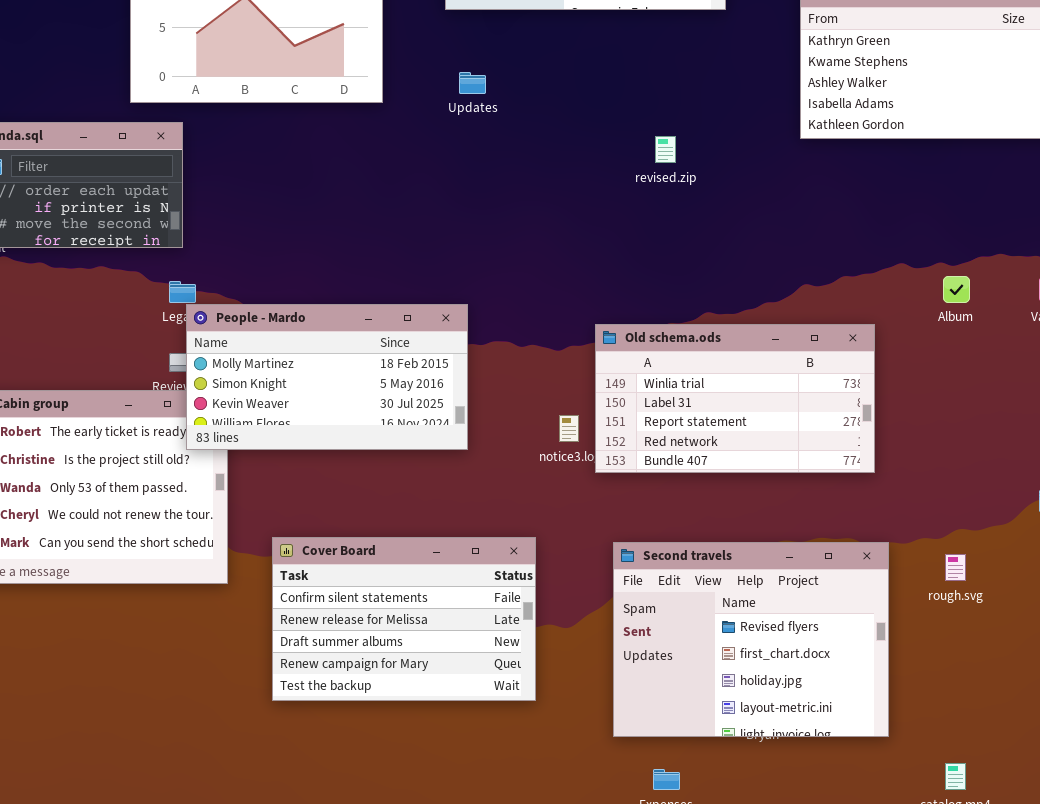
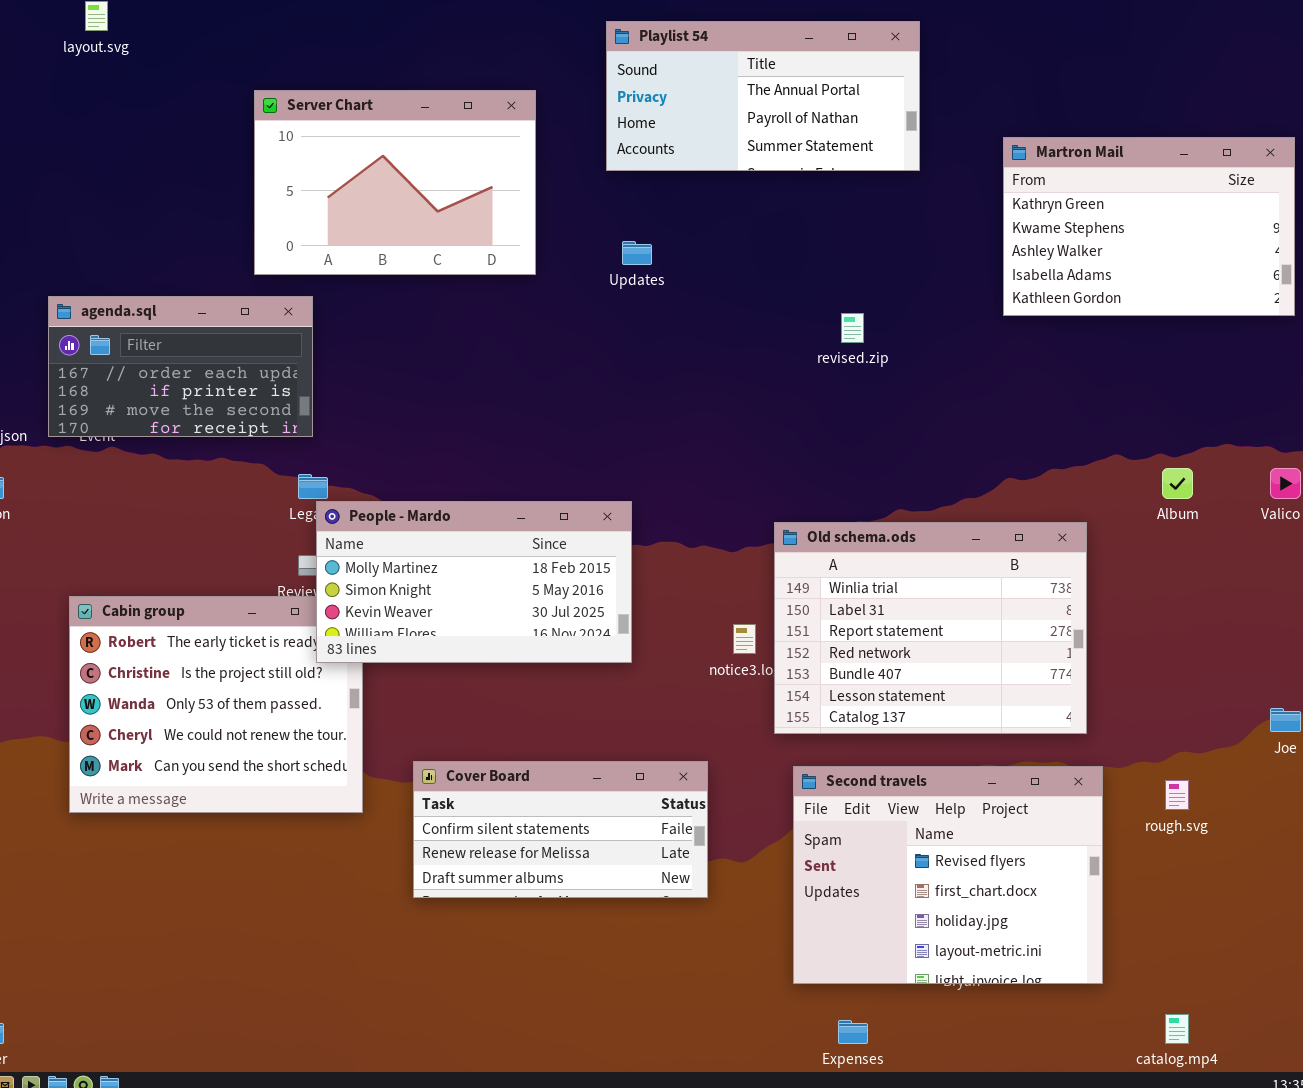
Old schema.ods: [595,324,875,473] -> [774,522,1087,734], resized
Cover Board: [272,537,536,701] -> [413,761,708,898], resized

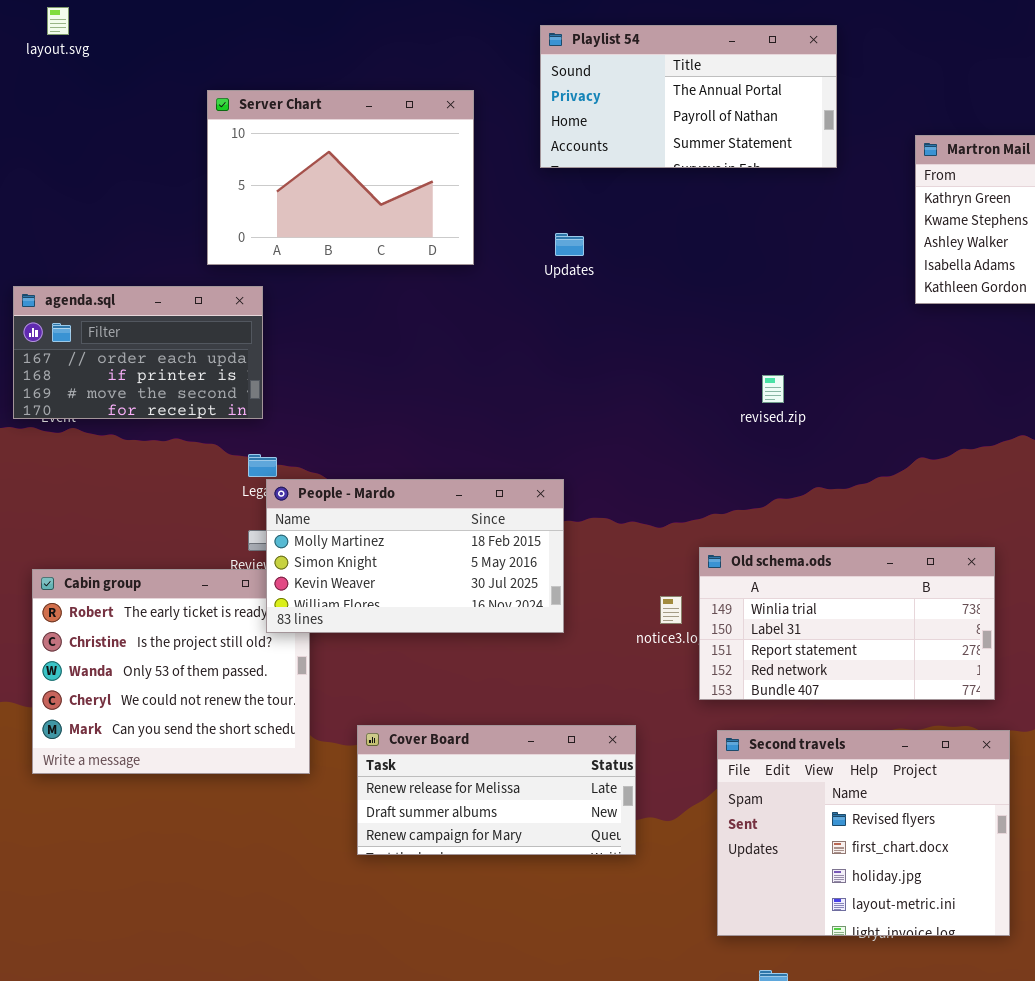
revised.zip: [841,313,864,343] -> [762,375,784,403], moved
Old schema.ods: [774,522,1087,734] -> [699,547,995,700], resized
Cover Board: [413,761,708,898] -> [357,725,636,855], scrolled down 1 row

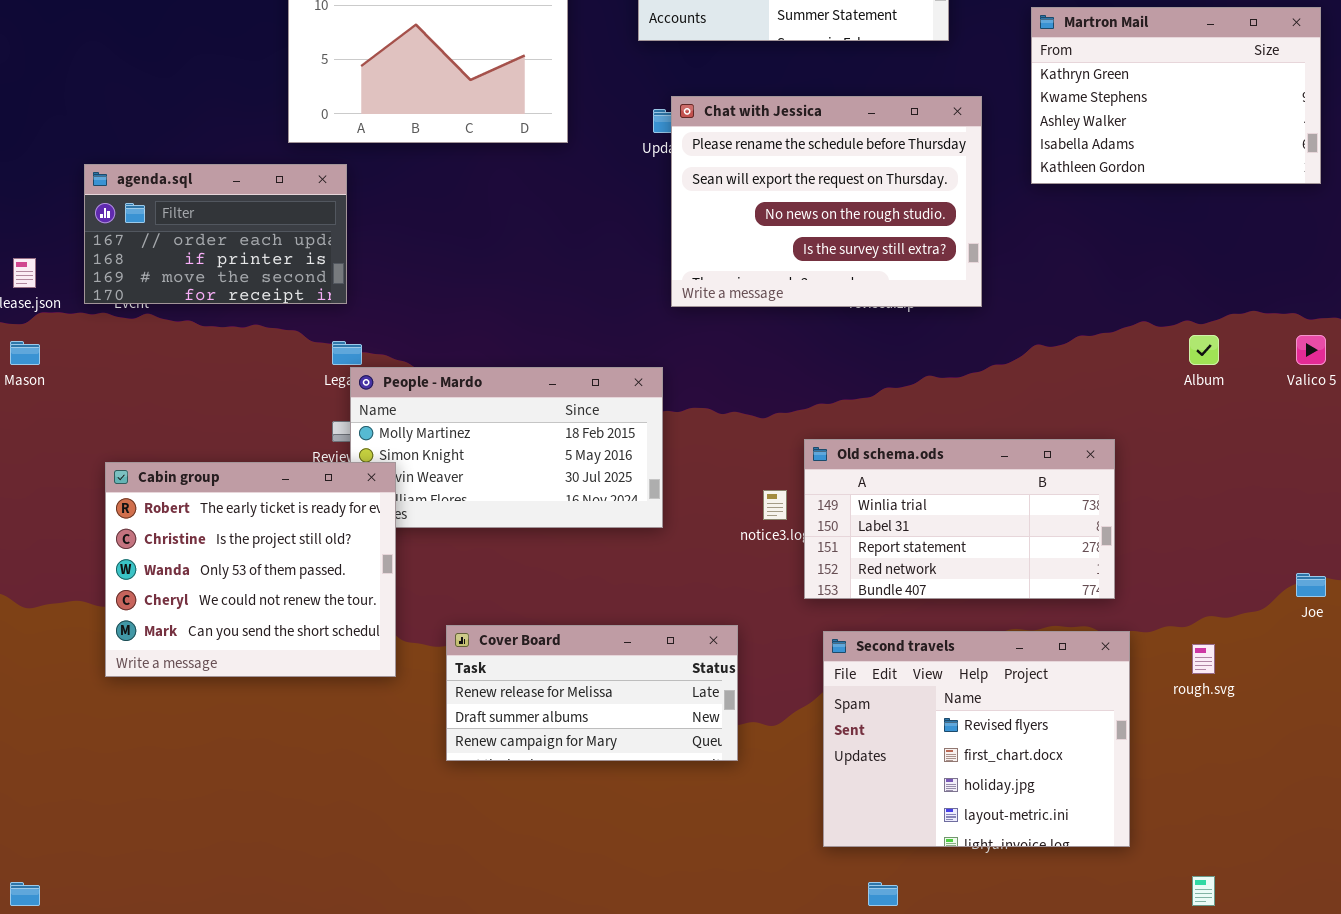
Chat with Jessica: none -> [671,96,982,307], opened
Cabin group: [32,569,310,774] -> [105,462,396,677], raised

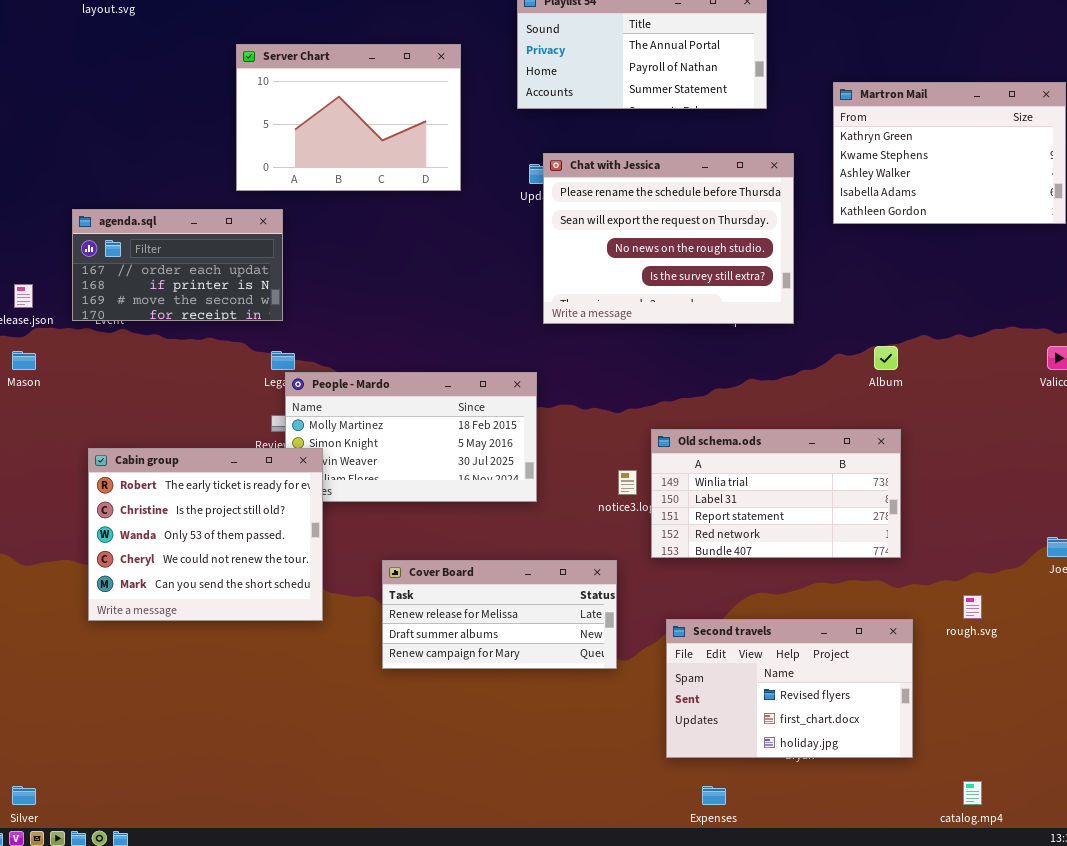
Album: [1189,335,1219,365] -> [874,346,898,370], moved
Cover Board: [446,625,738,761] -> [382,560,617,669], moved
Second travels: [823,631,1130,847] -> [666,619,913,758], resized

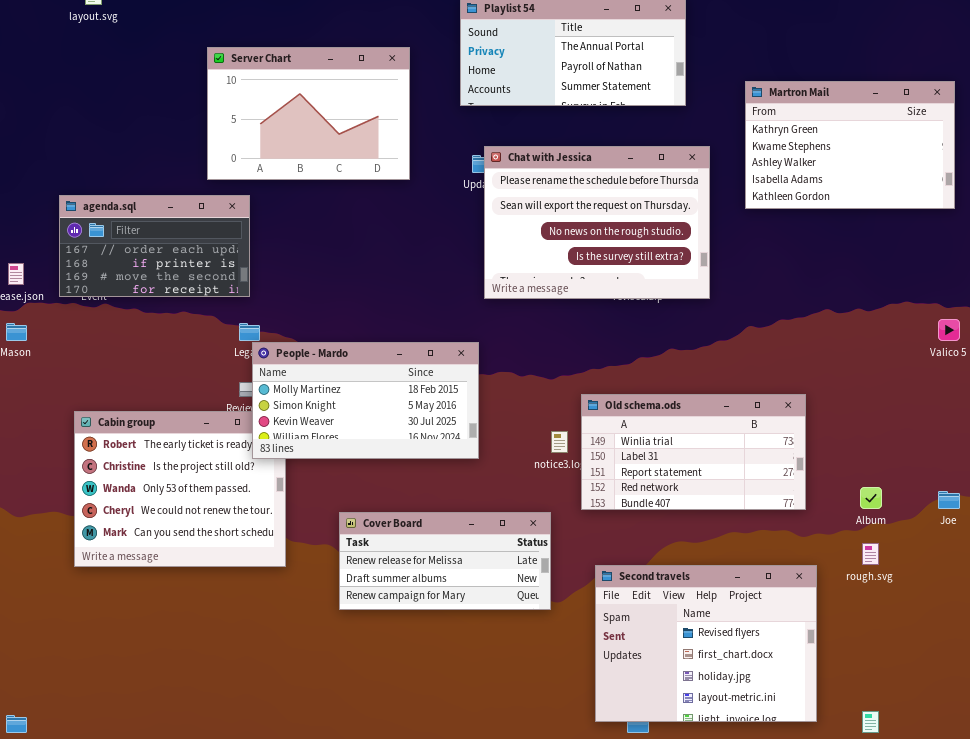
Album: [874,346,898,370] -> [860,487,882,509], moved
People - Mardo: [285,372,537,502] -> [252,342,479,459], raised
Second travels: [666,619,913,758] -> [595,565,817,722], resized

